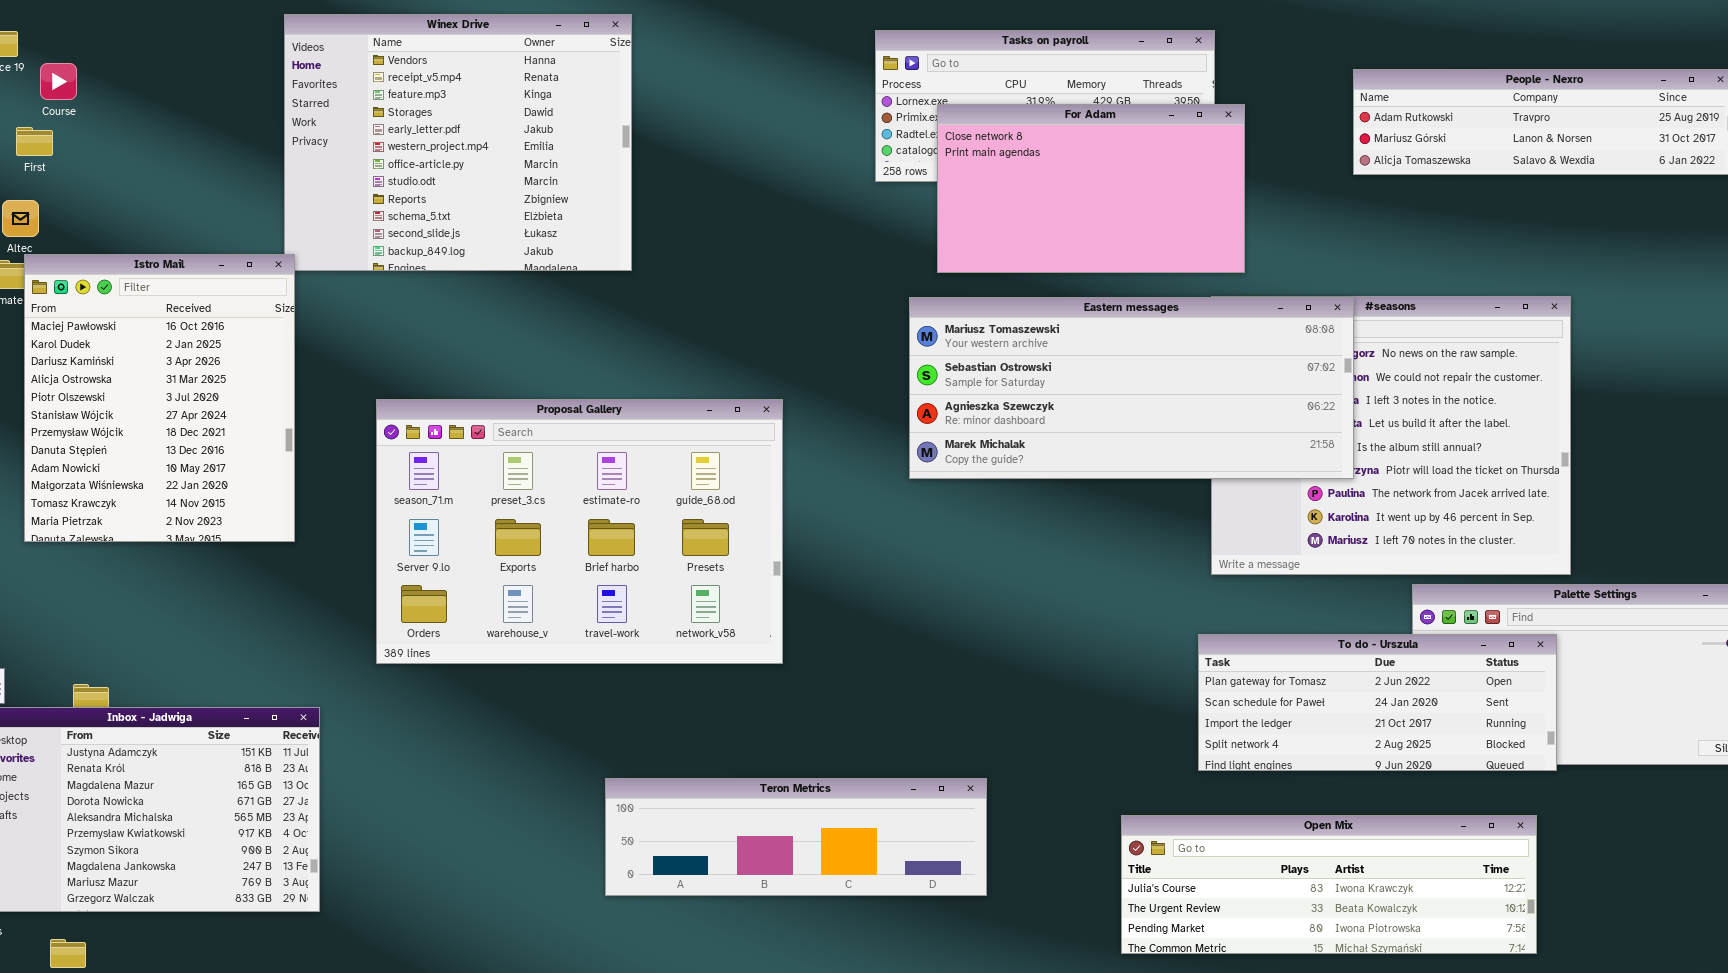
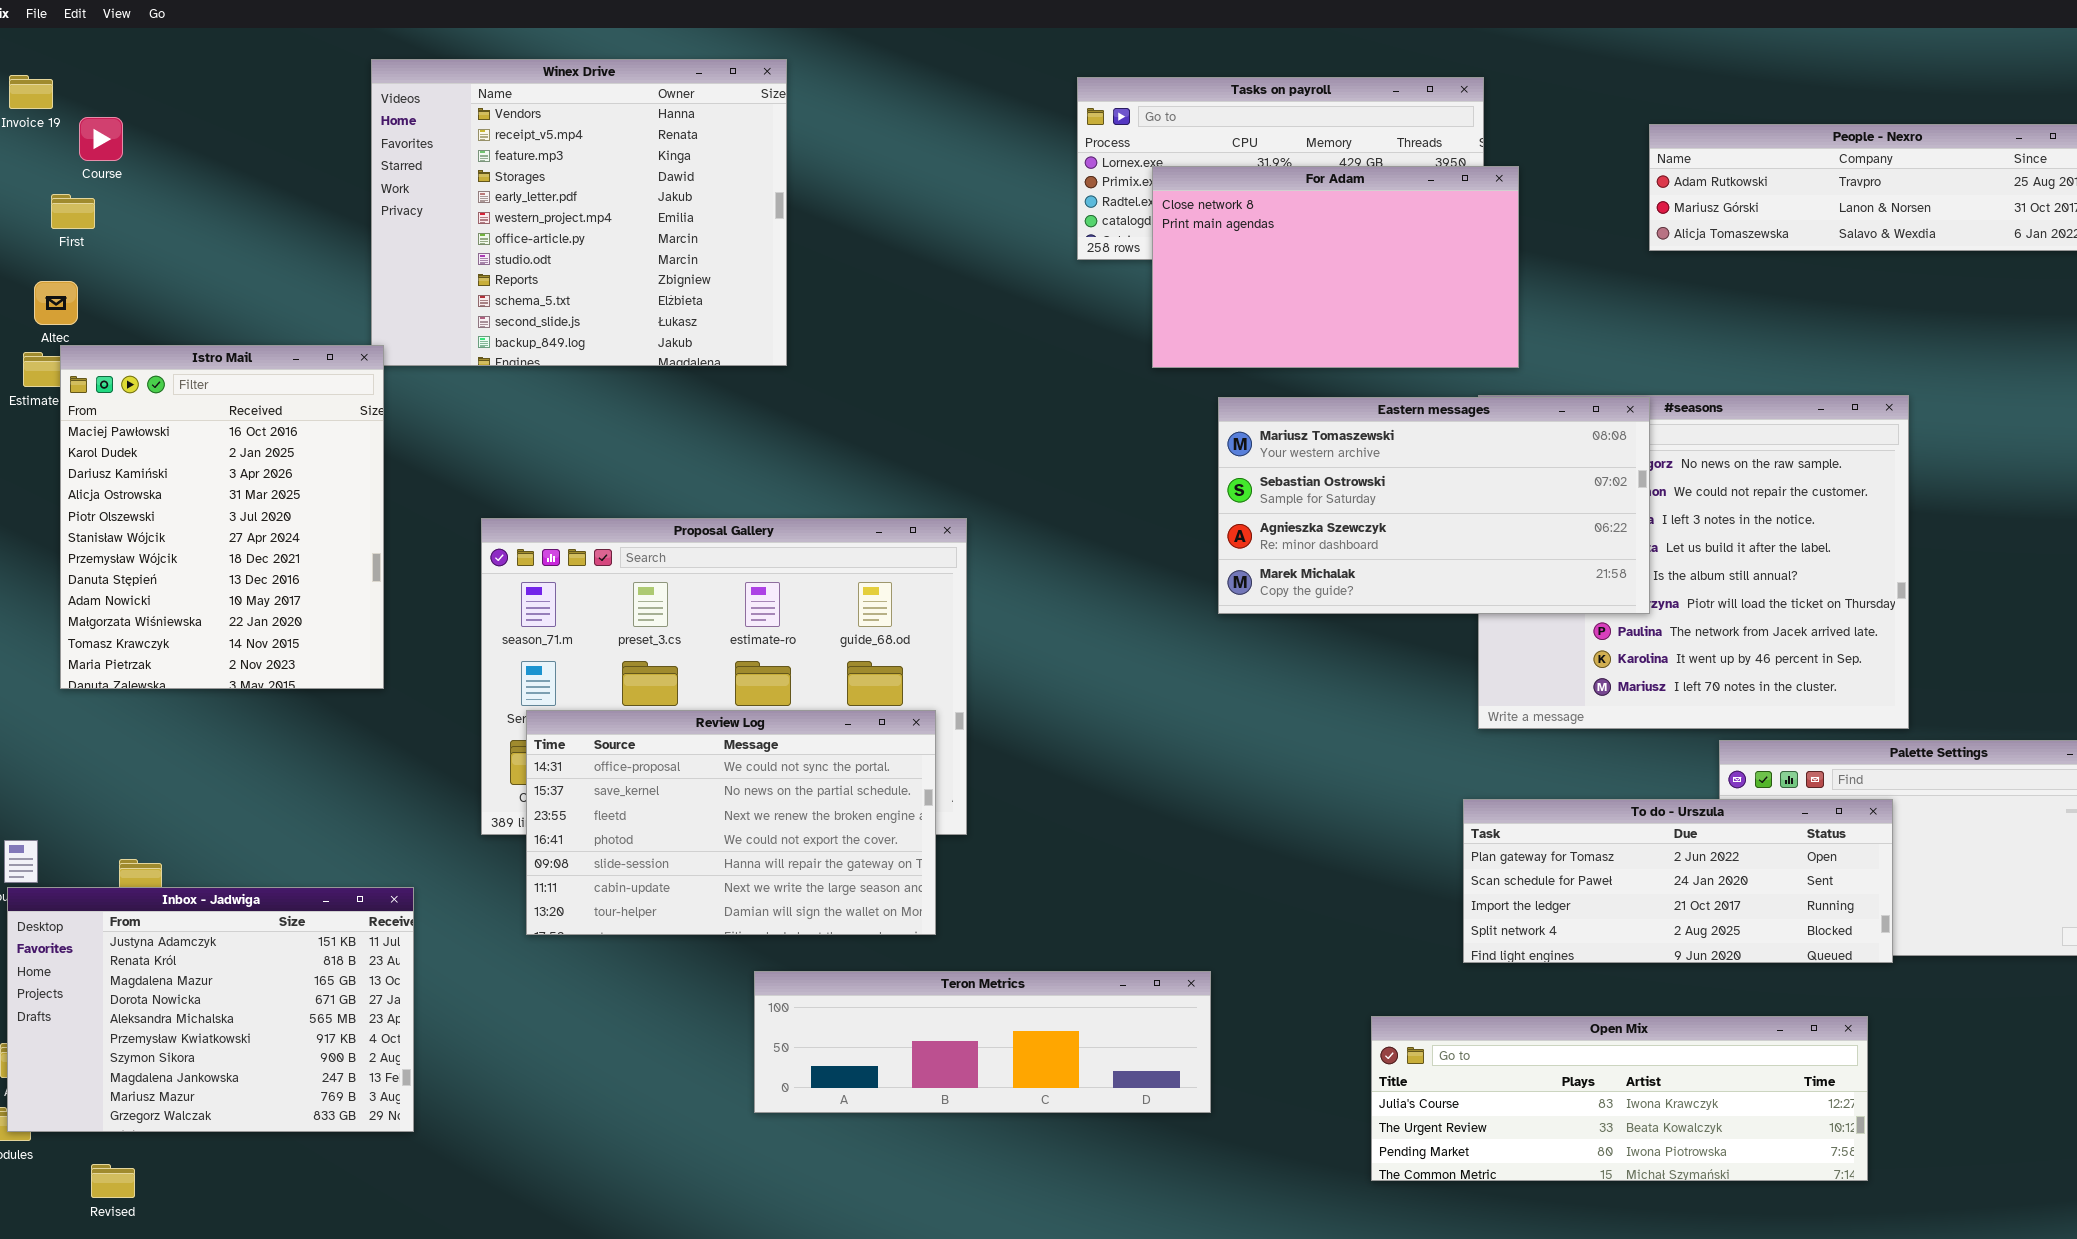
Eastern messages: [909,297,1354,479] -> [1218,397,1650,614], resized
Review Log: none -> [526,710,936,935], opened

